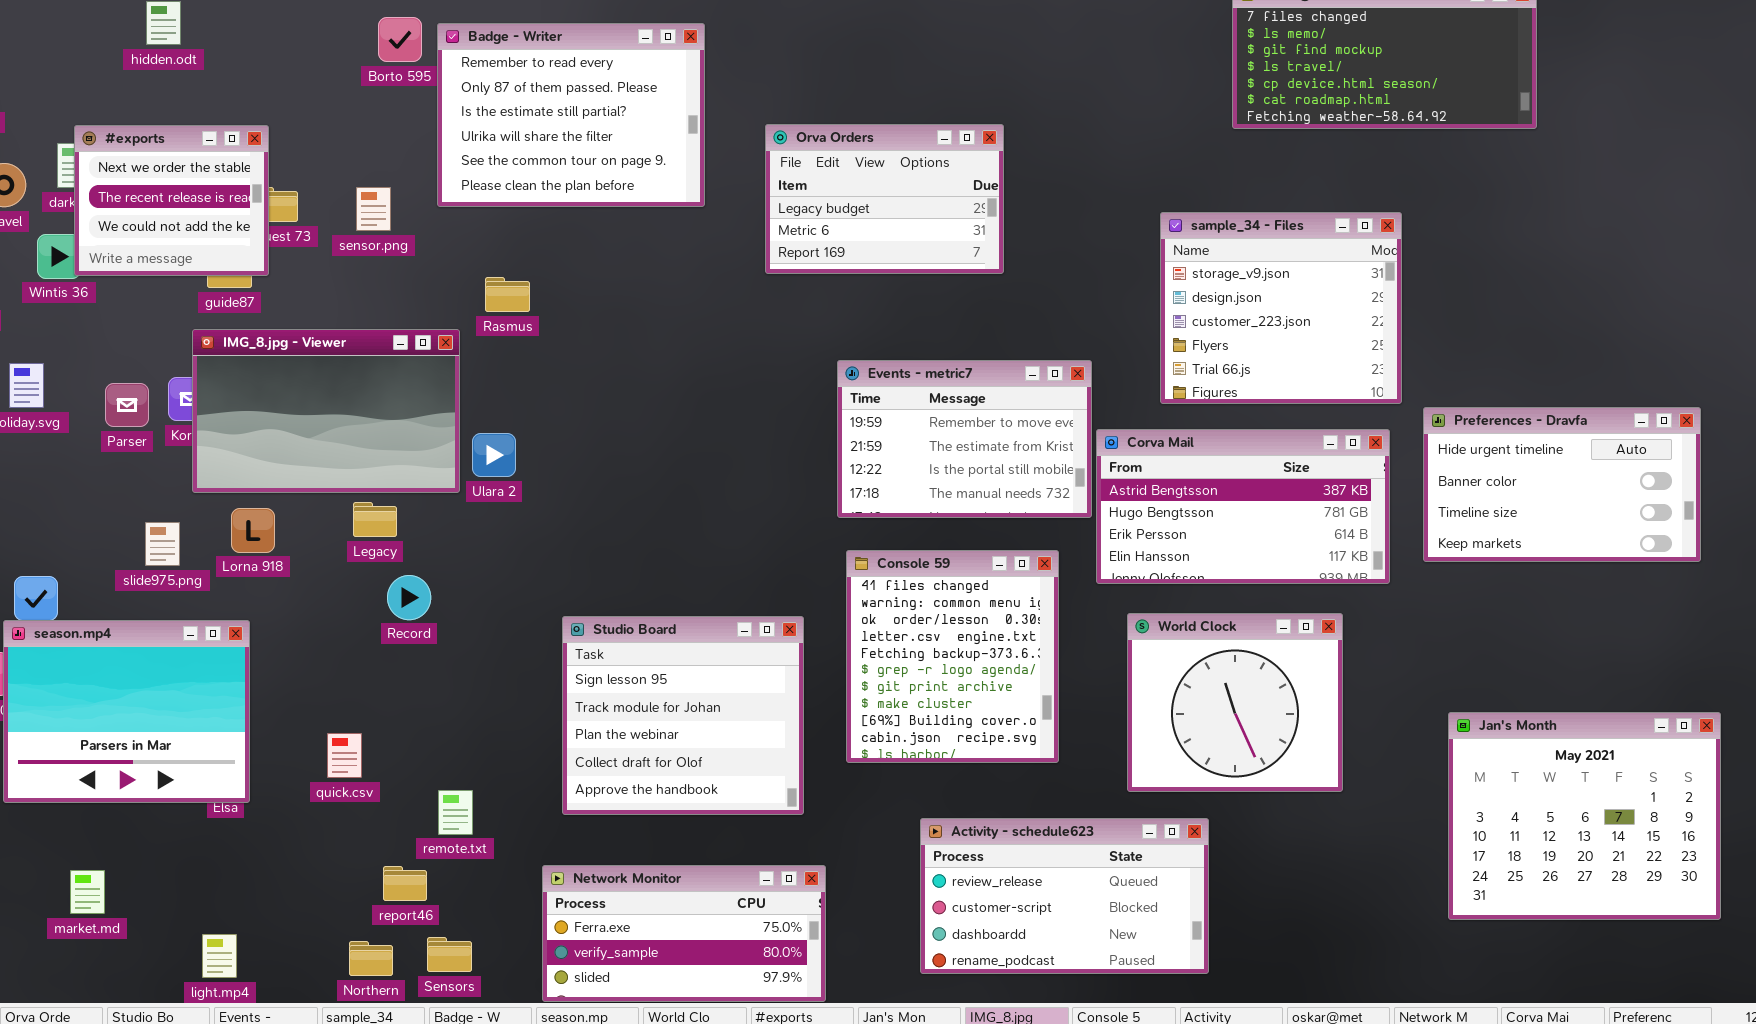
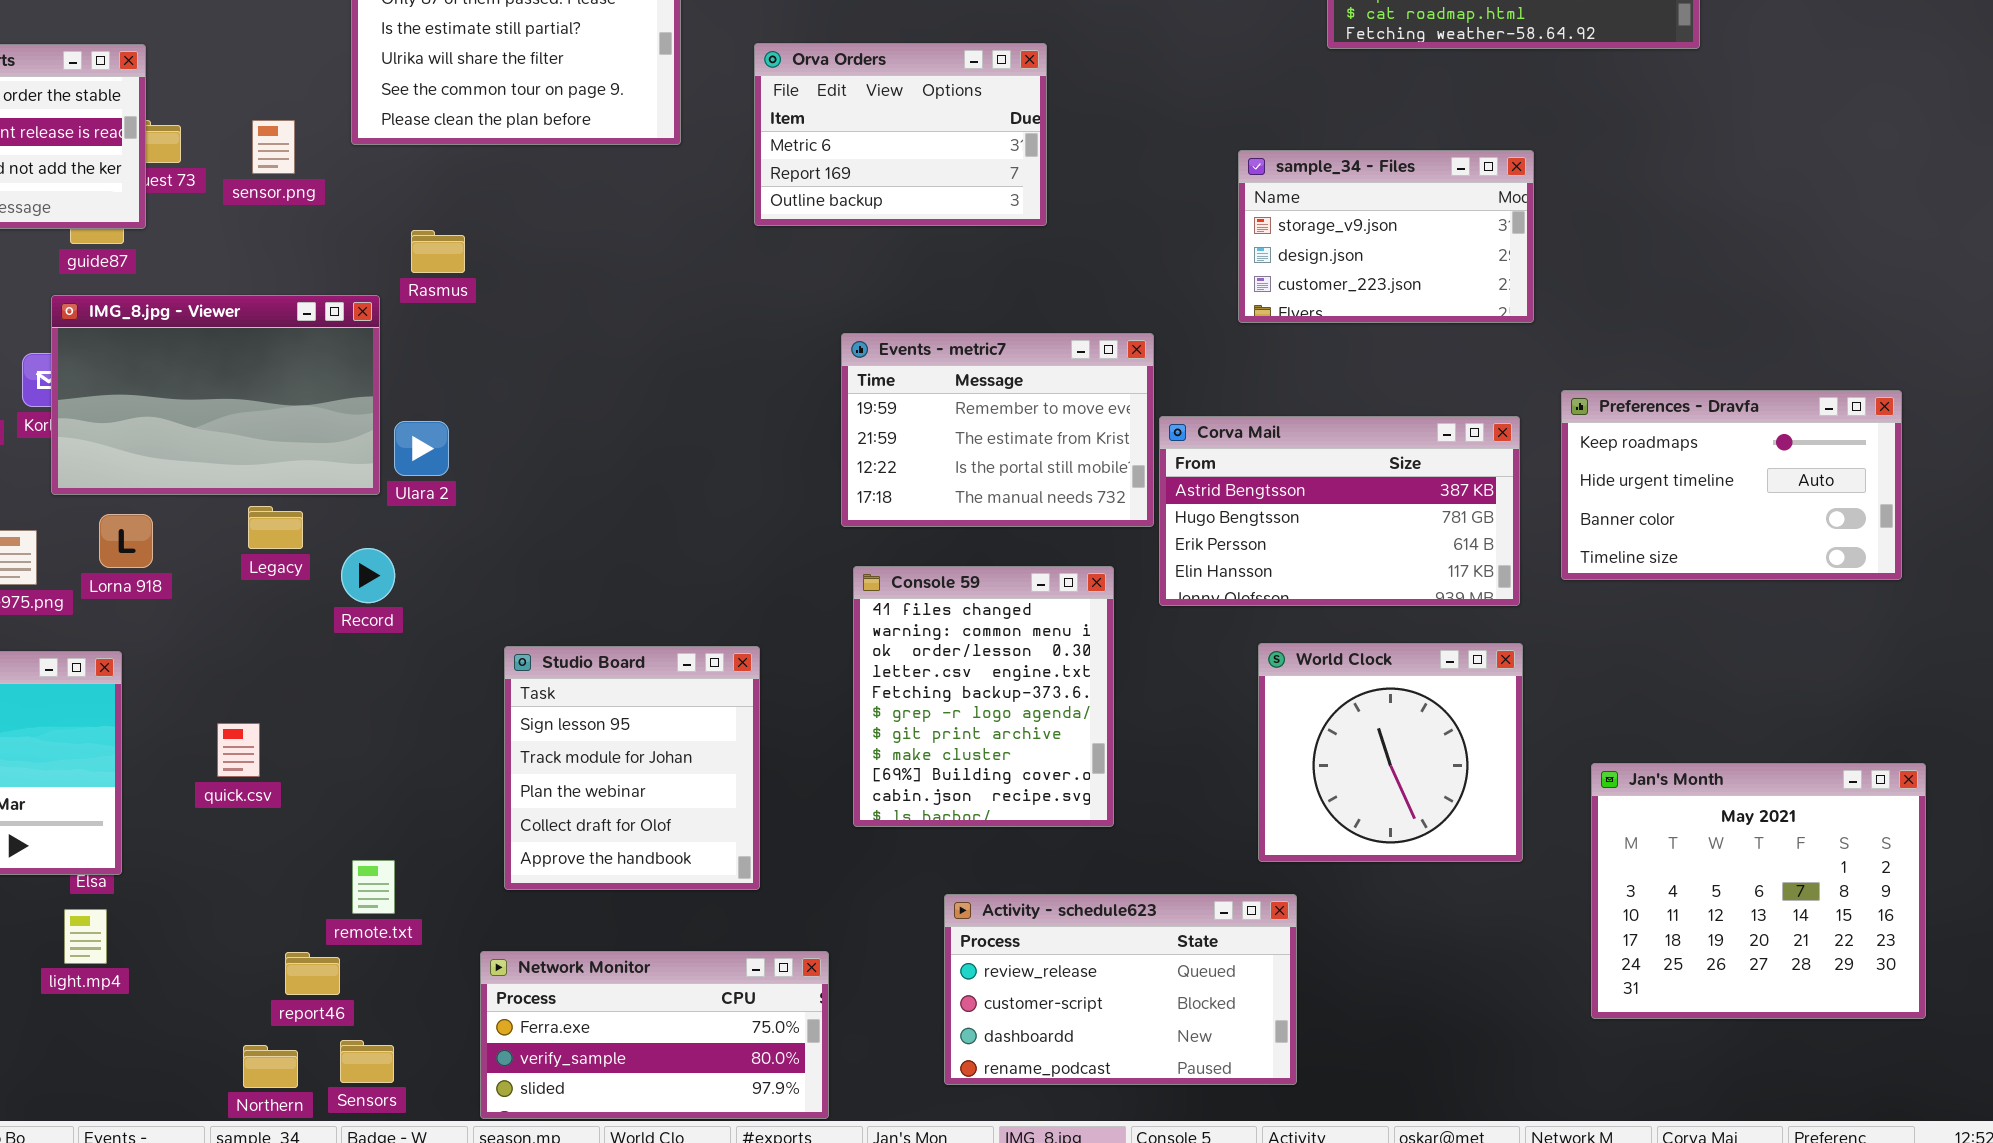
Orva Orders: [765,124,1004,274] -> [754,43,1047,226], scrolled down 1 row
sample_34 - Files: [1160,212,1402,404] -> [1238,150,1534,323], resized
Preferences - Dravfa: [1423,407,1701,562] -> [1561,390,1902,580], scrolled up 1 row
Record: [387,575,431,620] -> [341,548,395,603], moved
World Clock: [1127,613,1343,792] -> [1258,643,1523,862], moved
Studio Board: [562,616,804,815] -> [504,646,760,890], resized
quick.csv: [327,733,362,778] -> [217,723,260,777], moved
light.mp4: [202,934,237,978] -> [64,909,107,964], moved

